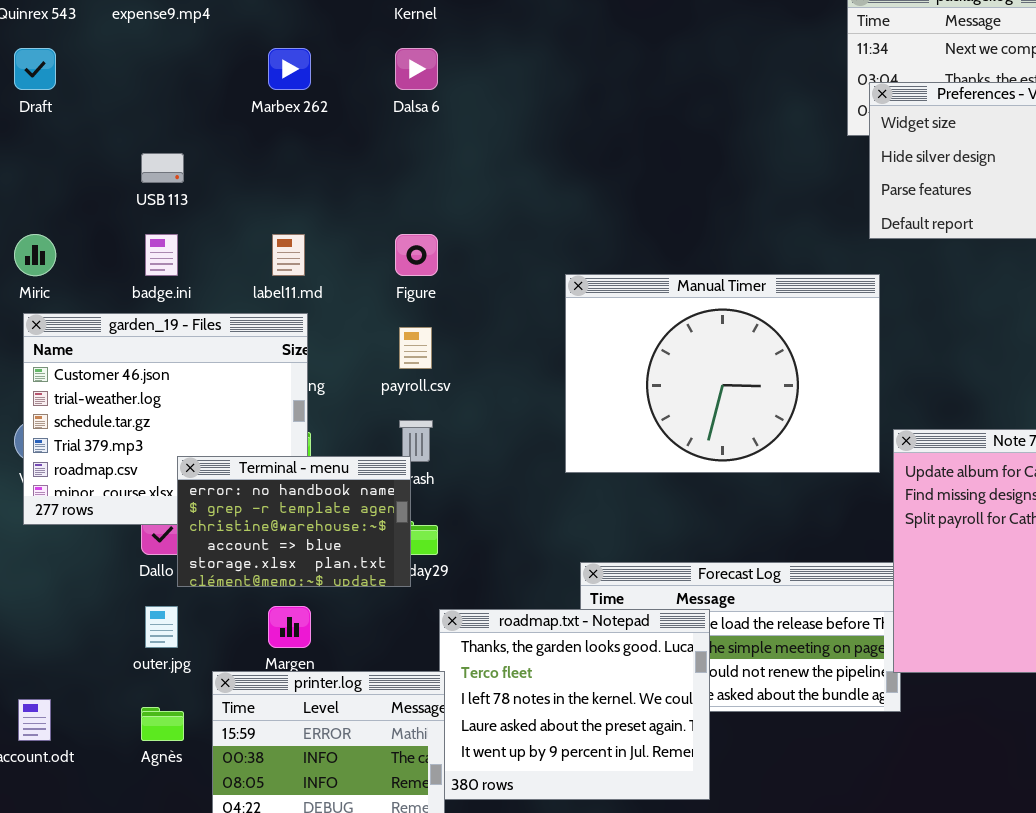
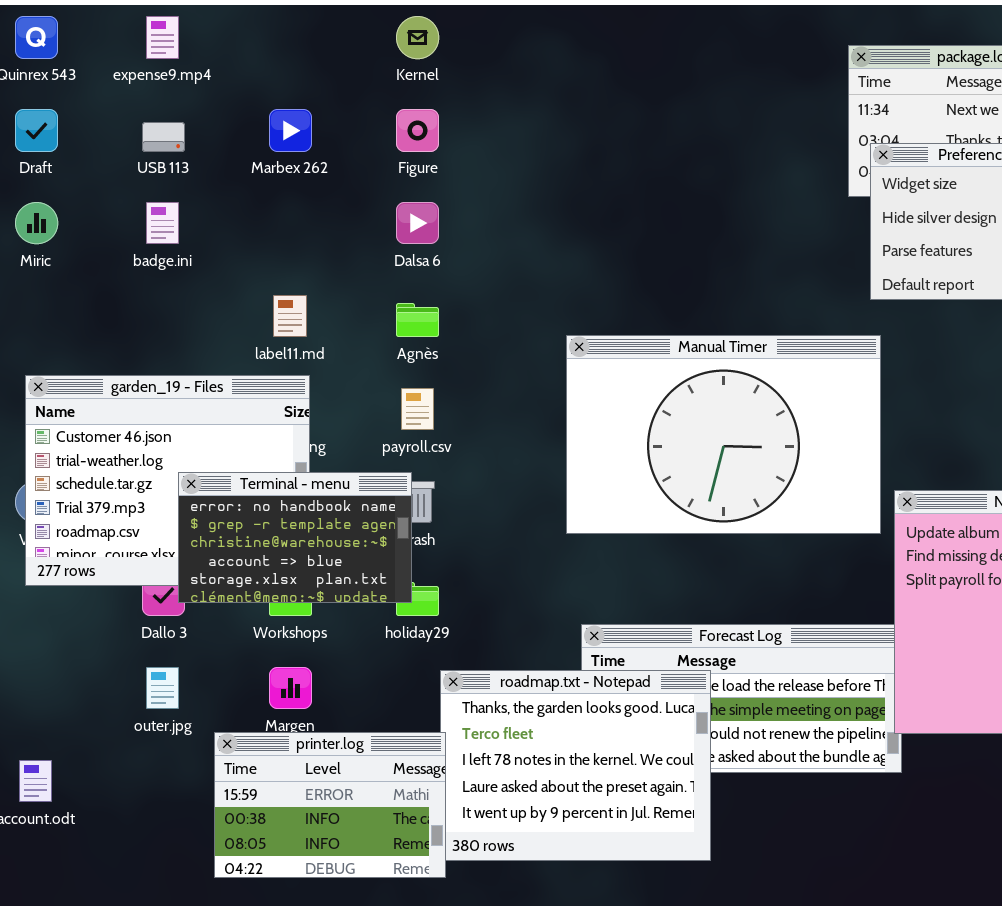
Dalsa 6: [395,48,438,90] -> [396,202,439,244], moved
USB 113: [141,153,184,183] -> [142,122,185,152], moved
Miric: [14,234,56,276] -> [15,202,58,244], moved
badge.ini: [145,234,178,276] -> [146,202,179,244], moved
Figure: [395,234,438,276] -> [396,109,439,152], moved
Terminal - menu: [177,456,411,587] -> [178,472,412,603], moved
Agnès: [141,707,184,741] -> [396,303,439,337], moved

